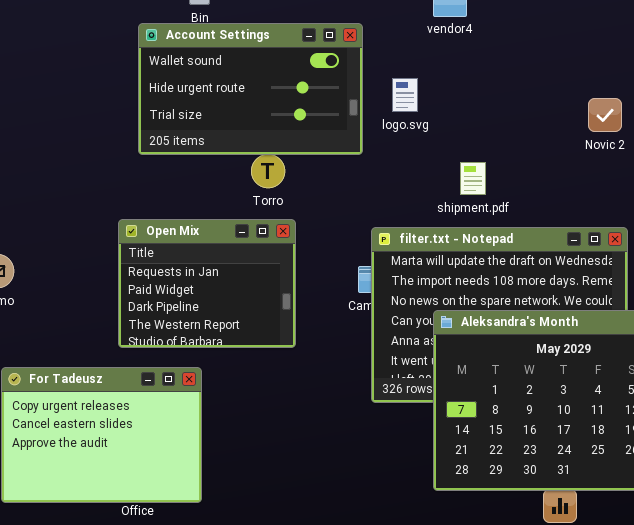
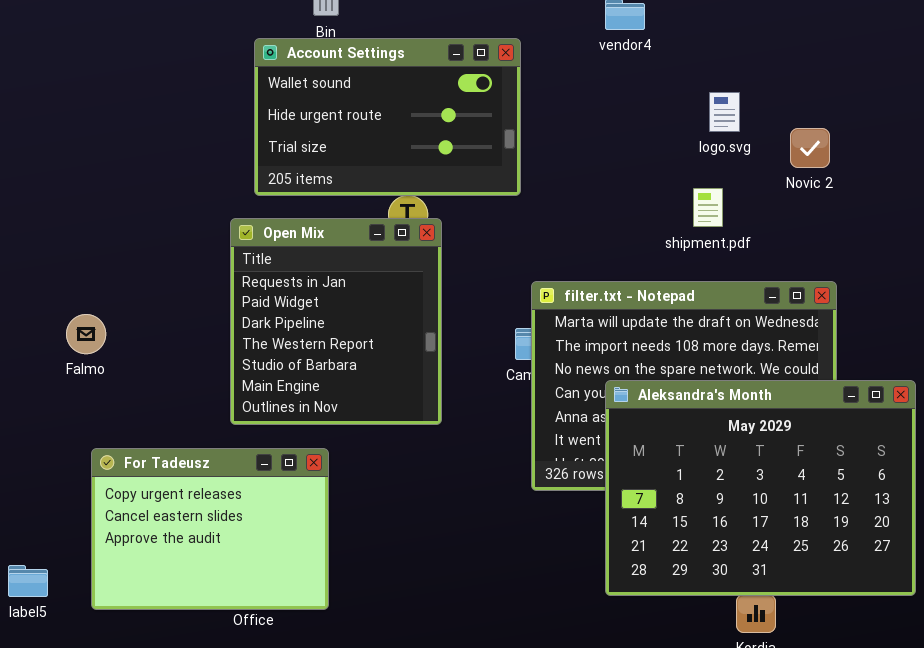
logo.svg: [392,78,418,112] -> [709,92,740,132], moved
shipment.pdf: [460,162,486,195] -> [693,188,723,227], moved
Open Mix: [118,219,296,348] -> [230,218,442,425], resized

